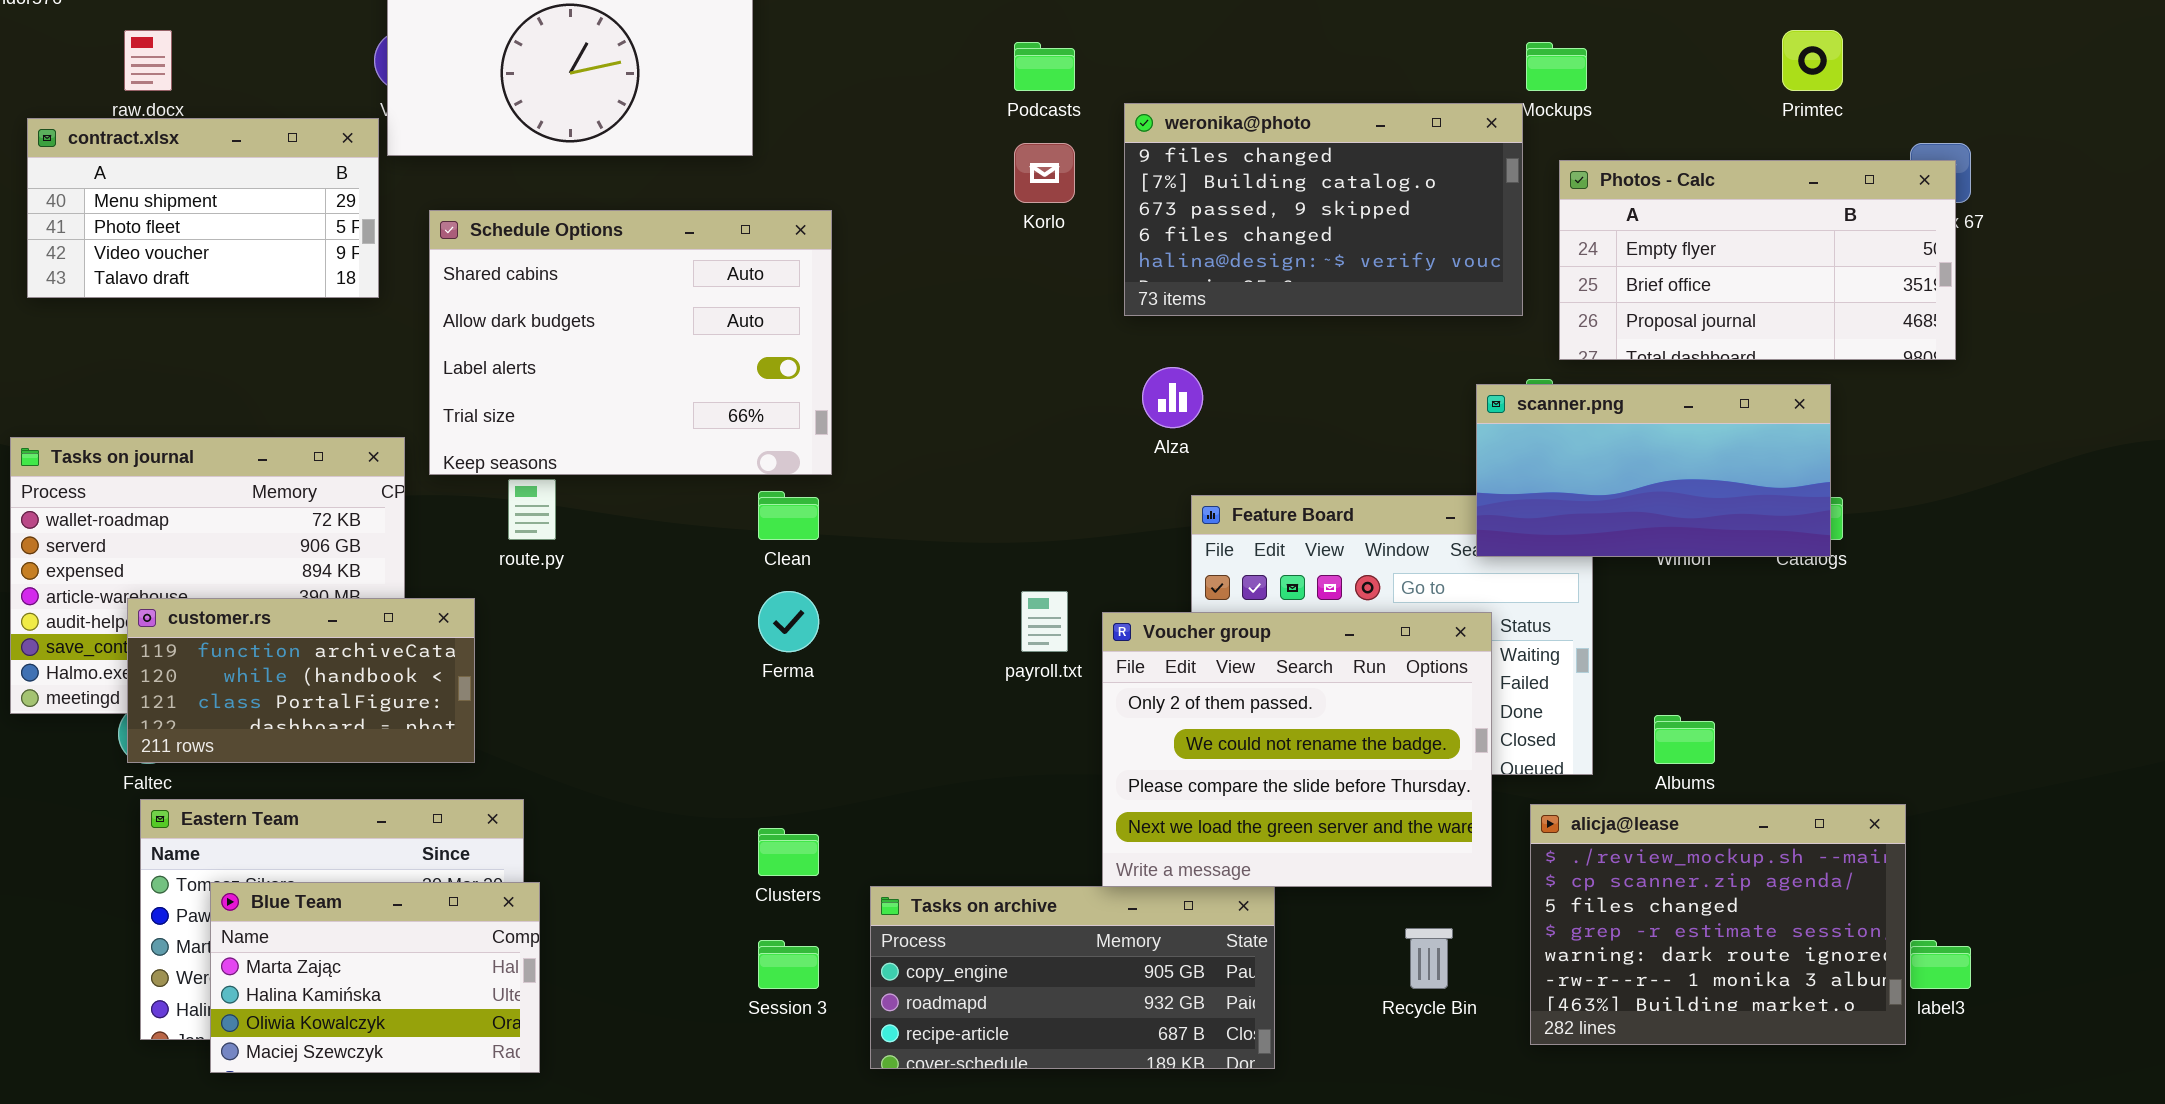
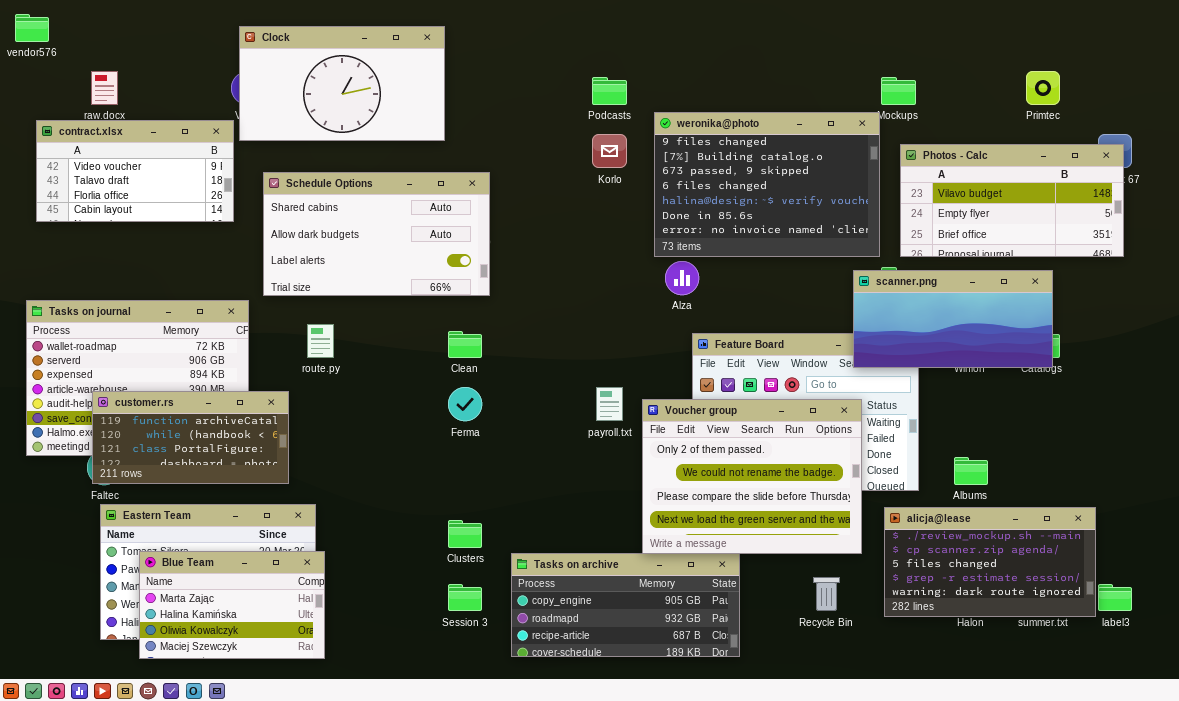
weronika@photo: [1124,103,1523,316] -> [654,112,880,257], resized
contract.xlsx: [27,118,379,298] -> [36,120,234,222], scrolled down 2 rows
Photos - Calc: [1559,160,1956,360] -> [900,144,1124,257], scrolled up 1 row
Schedule Options: [429,210,832,475] -> [263,172,490,296], resized
alicja@lease: [1530,804,1906,1045] -> [884,507,1096,617], resized

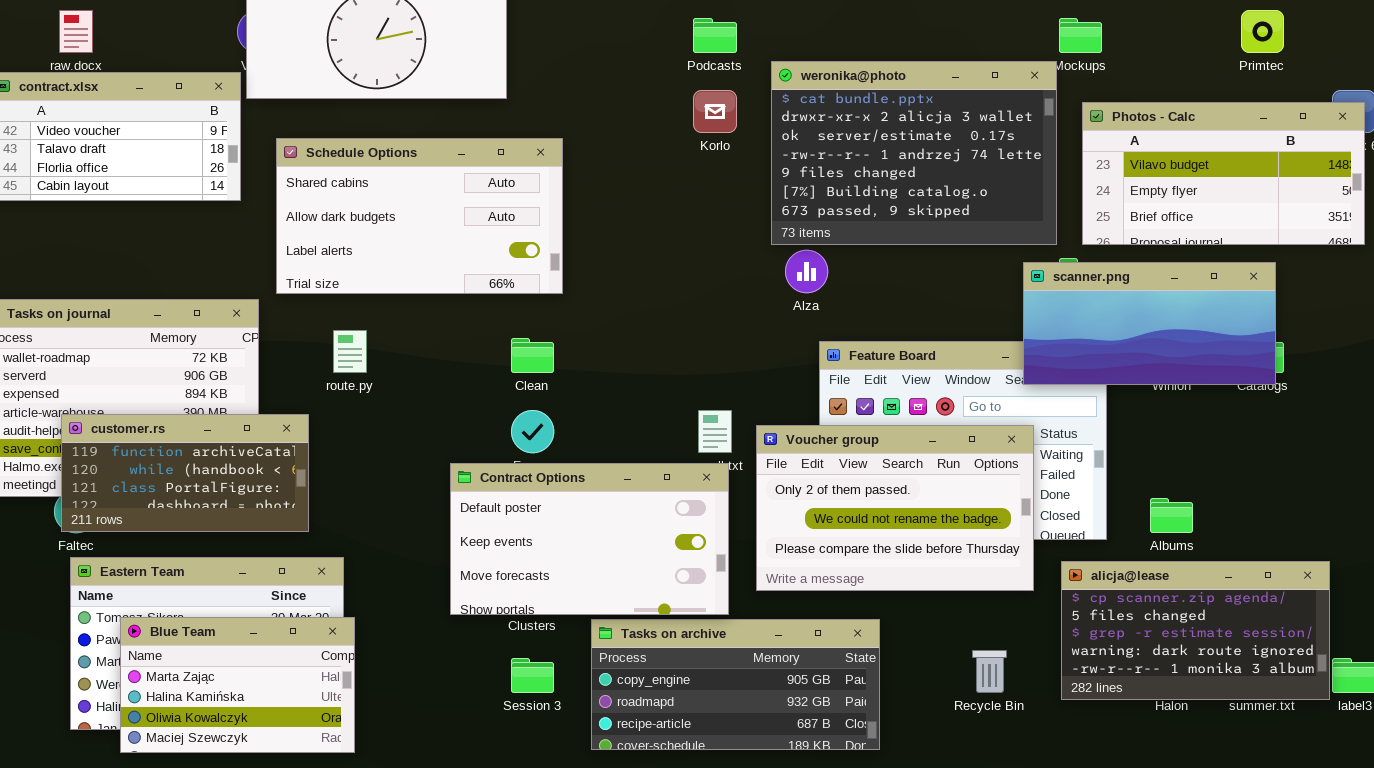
weronika@photo: [654,112,880,257] -> [771,61,1057,245], scrolled up 4 rows
Voucher group: [642,399,862,554] -> [756,425,1034,591], resized
Contract Options: none -> [450,463,729,615], opened
alicja@lease: [884,507,1096,617] -> [1061,561,1330,700], scrolled down 1 row

